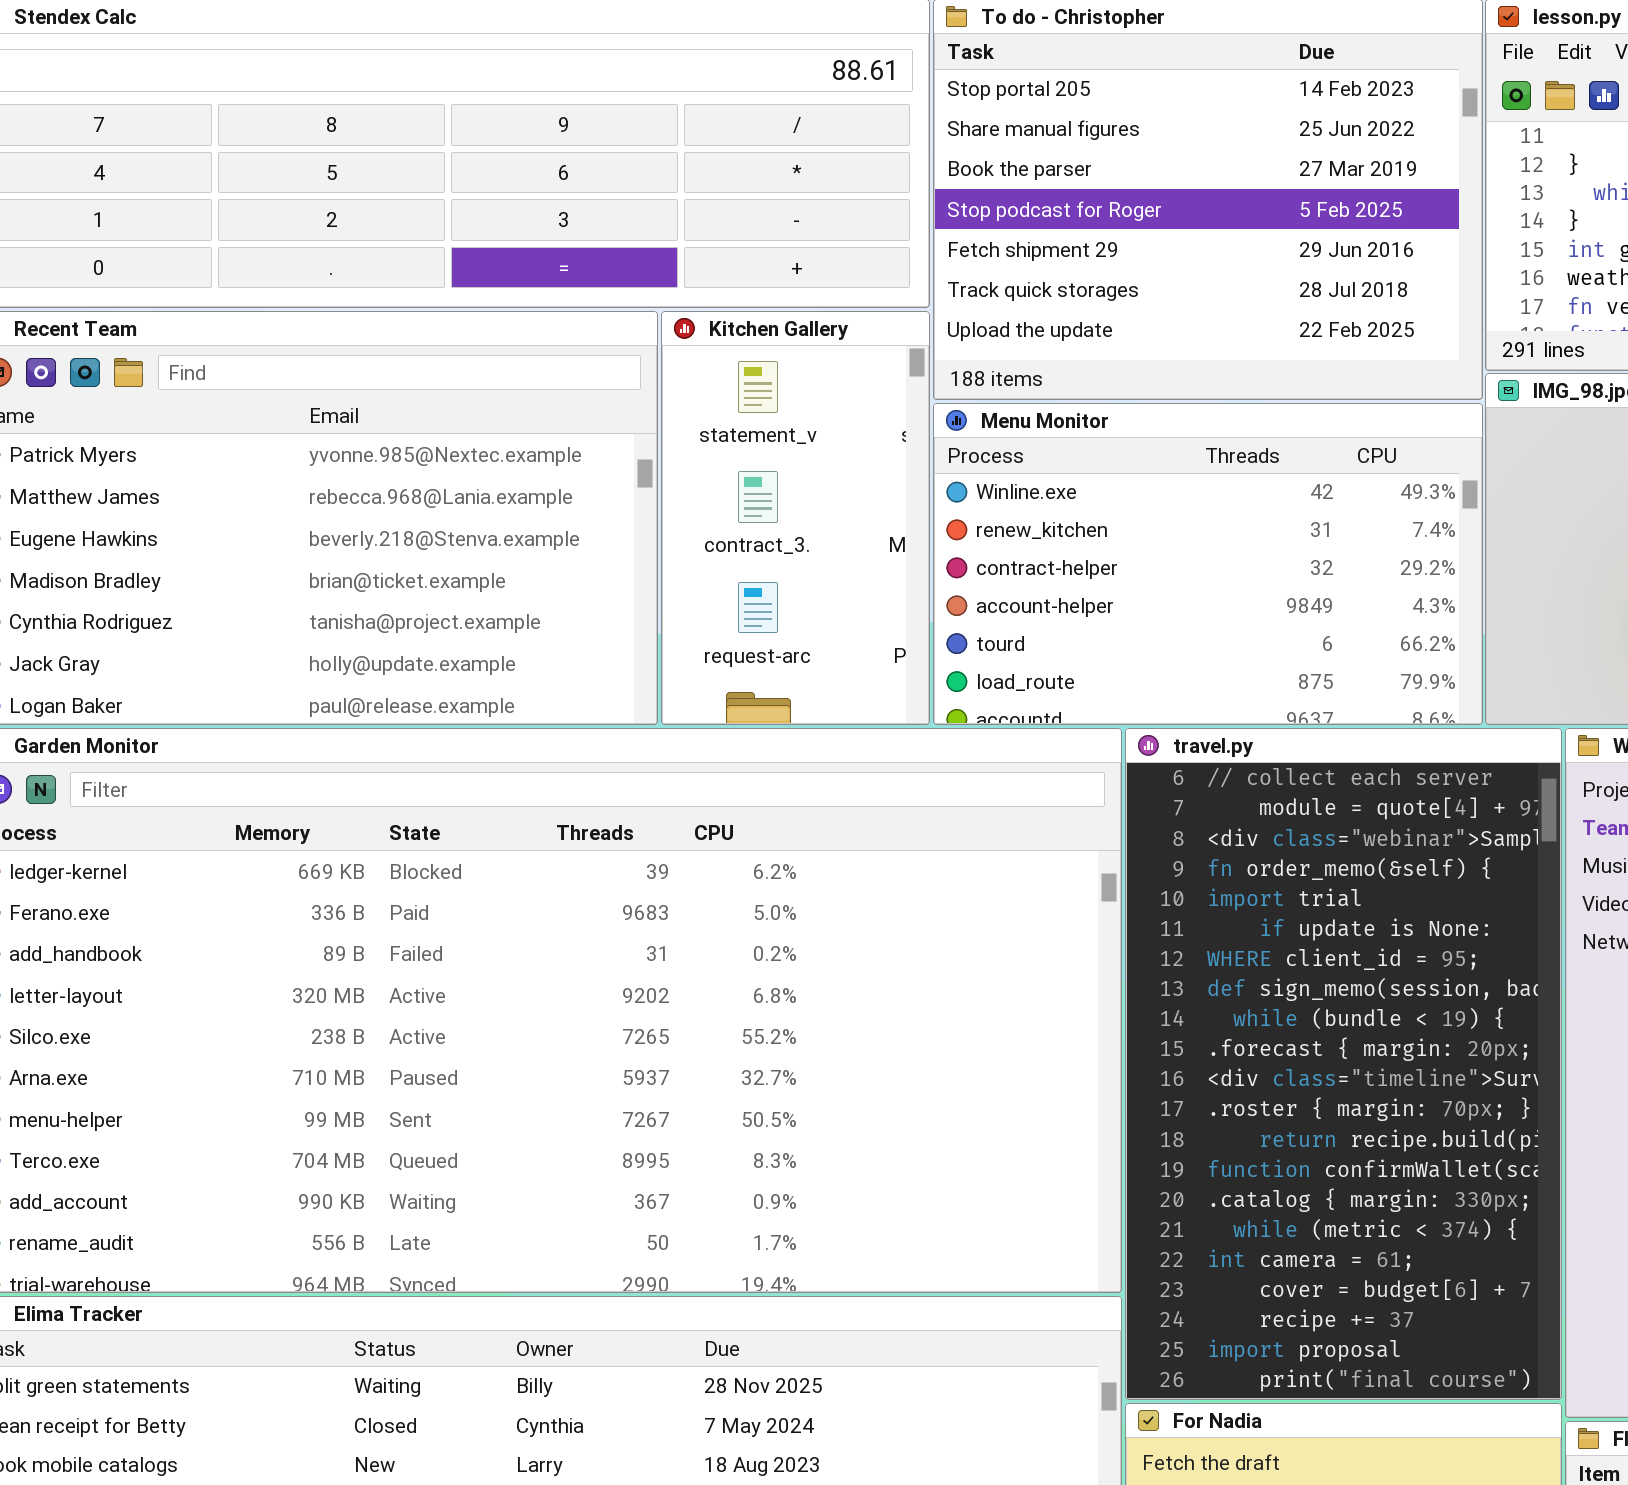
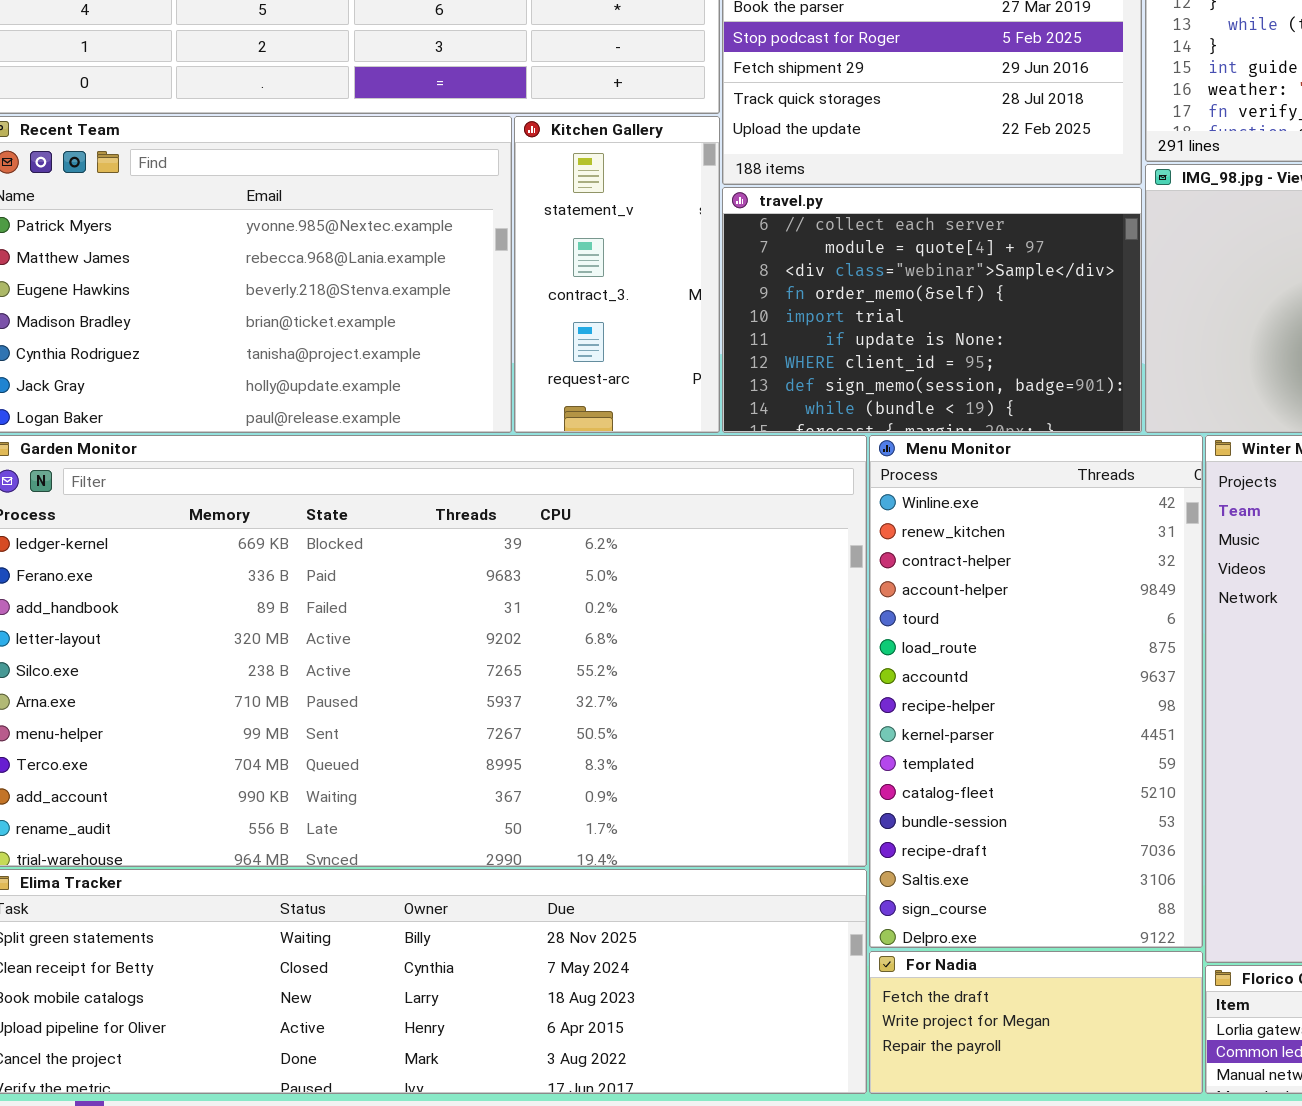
Menu Monitor: [933,403,1483,725] -> [869,435,1203,948], moved, resized
travel.py: [1125,728,1562,1400] -> [722,187,1142,433], moved, resized

